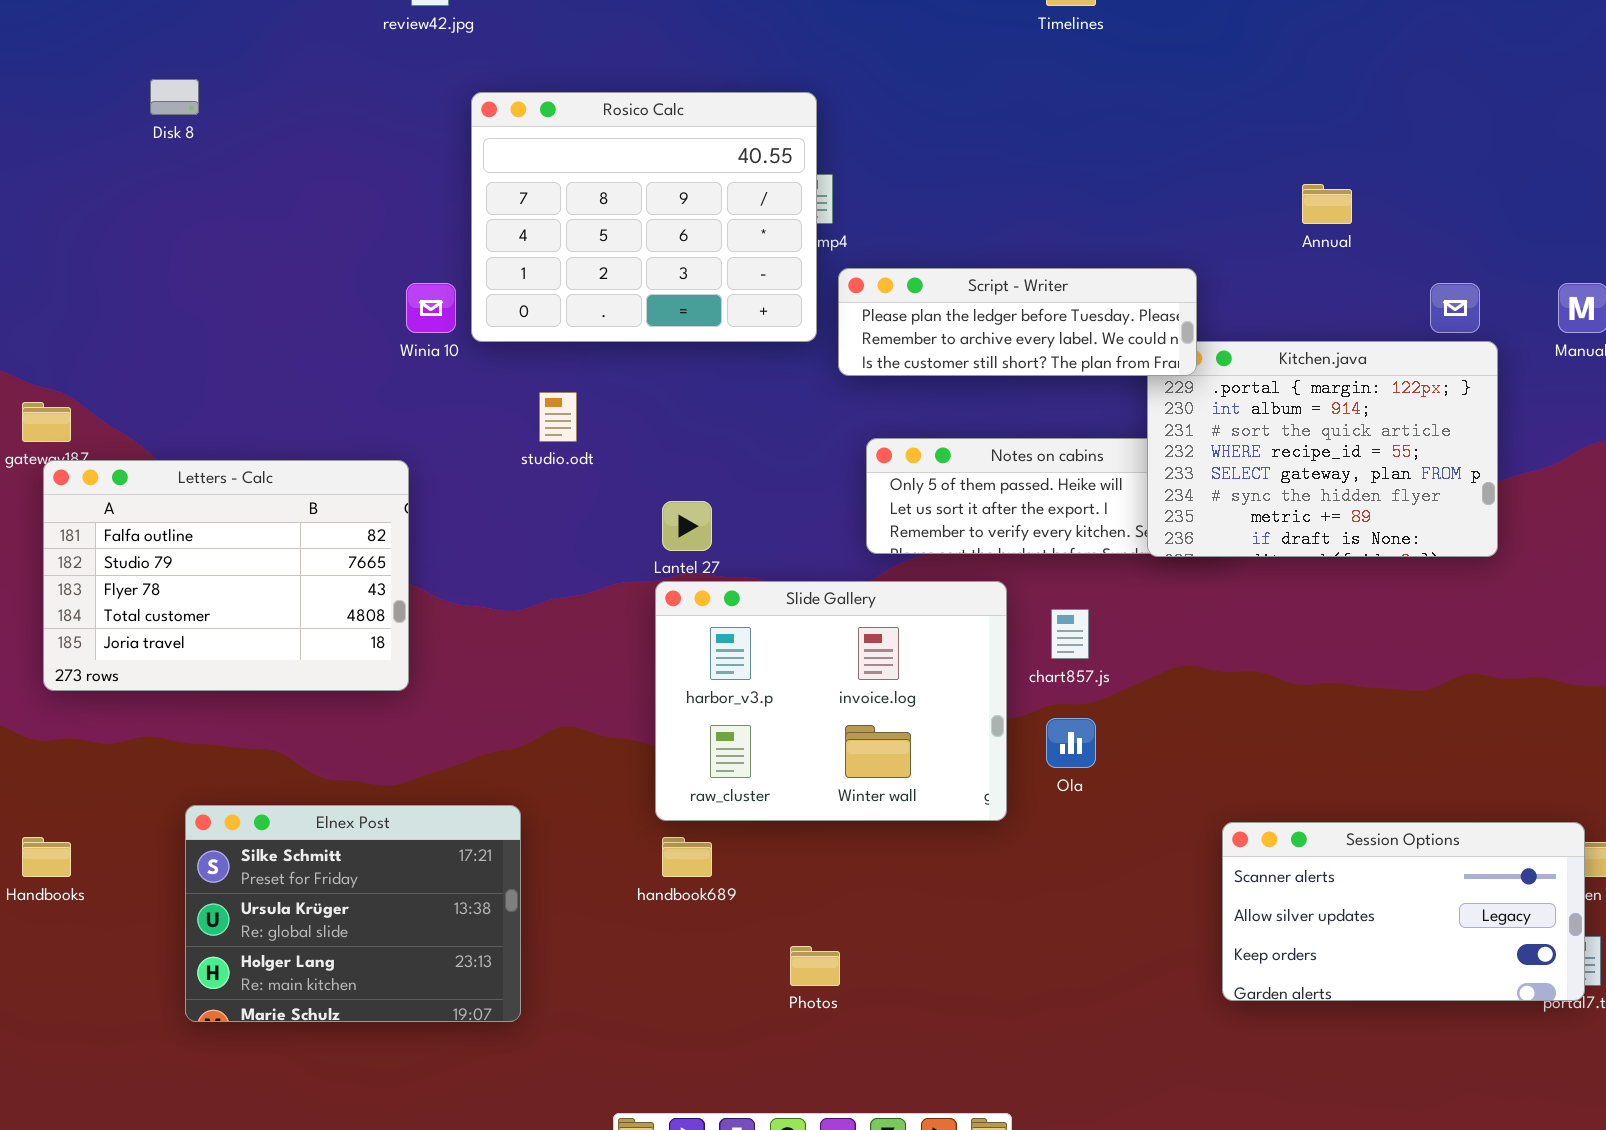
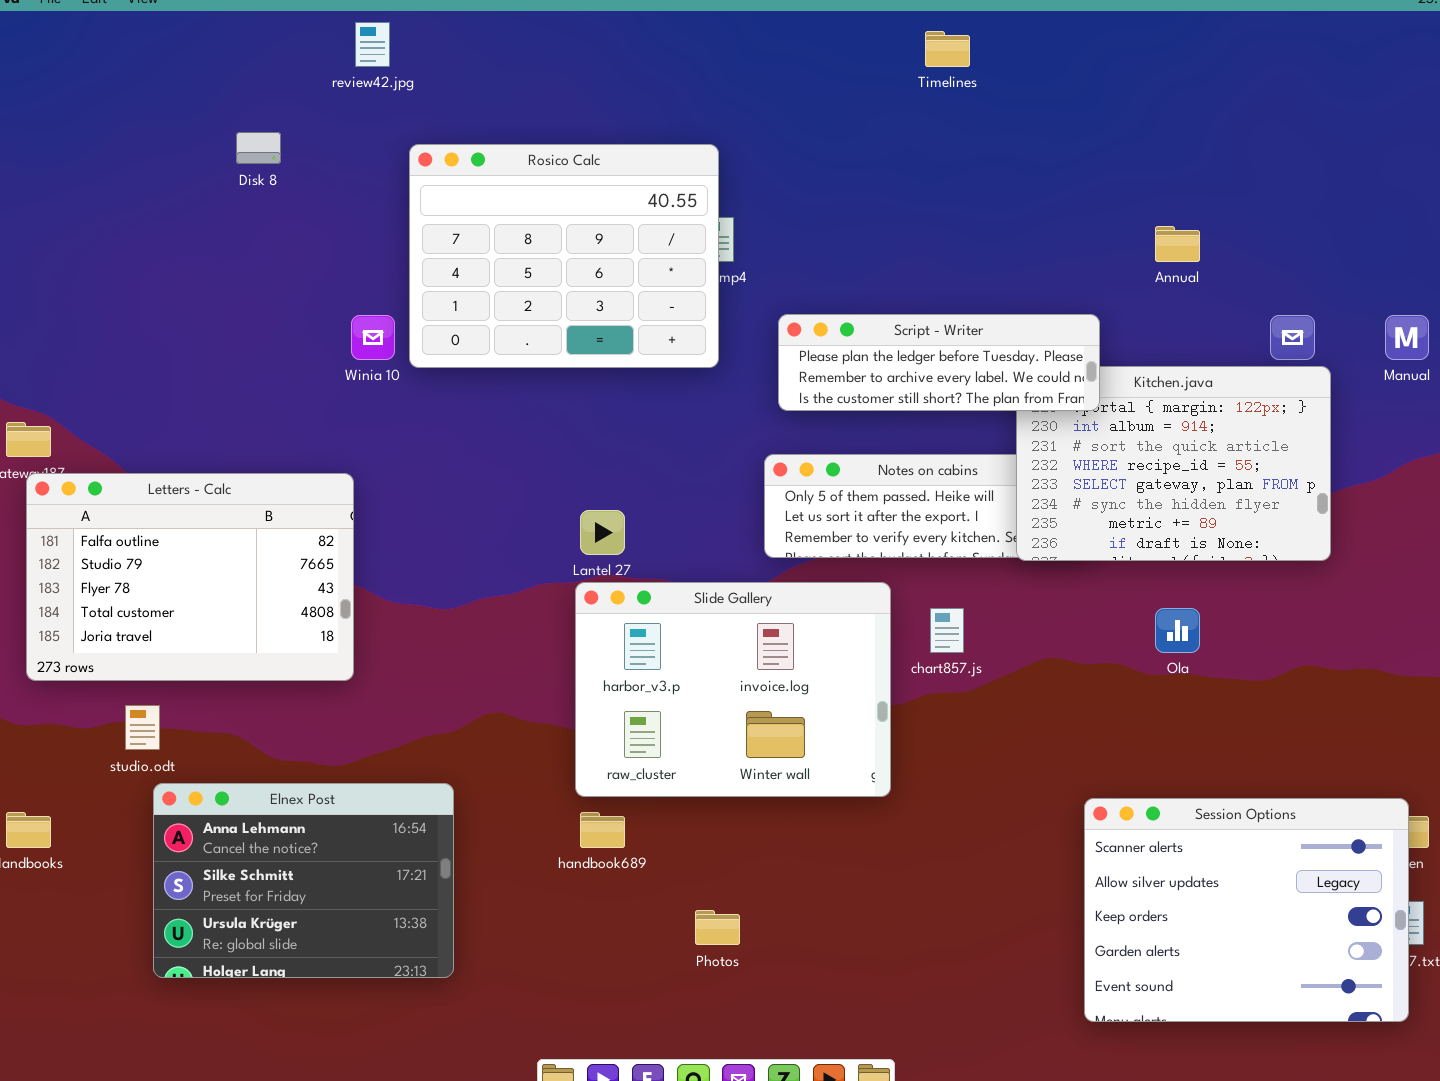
Disk 8: [150,79,199,115] -> [236,132,281,164], moved
Script - Writer: [838,268,1197,376] -> [778,314,1100,411], moved
studio.odt: [539,392,577,442] -> [125,705,160,750], moved
Ola: [1046,718,1096,768] -> [1155,608,1200,653], moved
Elnex Post: [185,805,521,1022] -> [153,783,454,978], scrolled up 1 row
Session Options: [1222,822,1585,1001] -> [1084,798,1409,1022], resized

